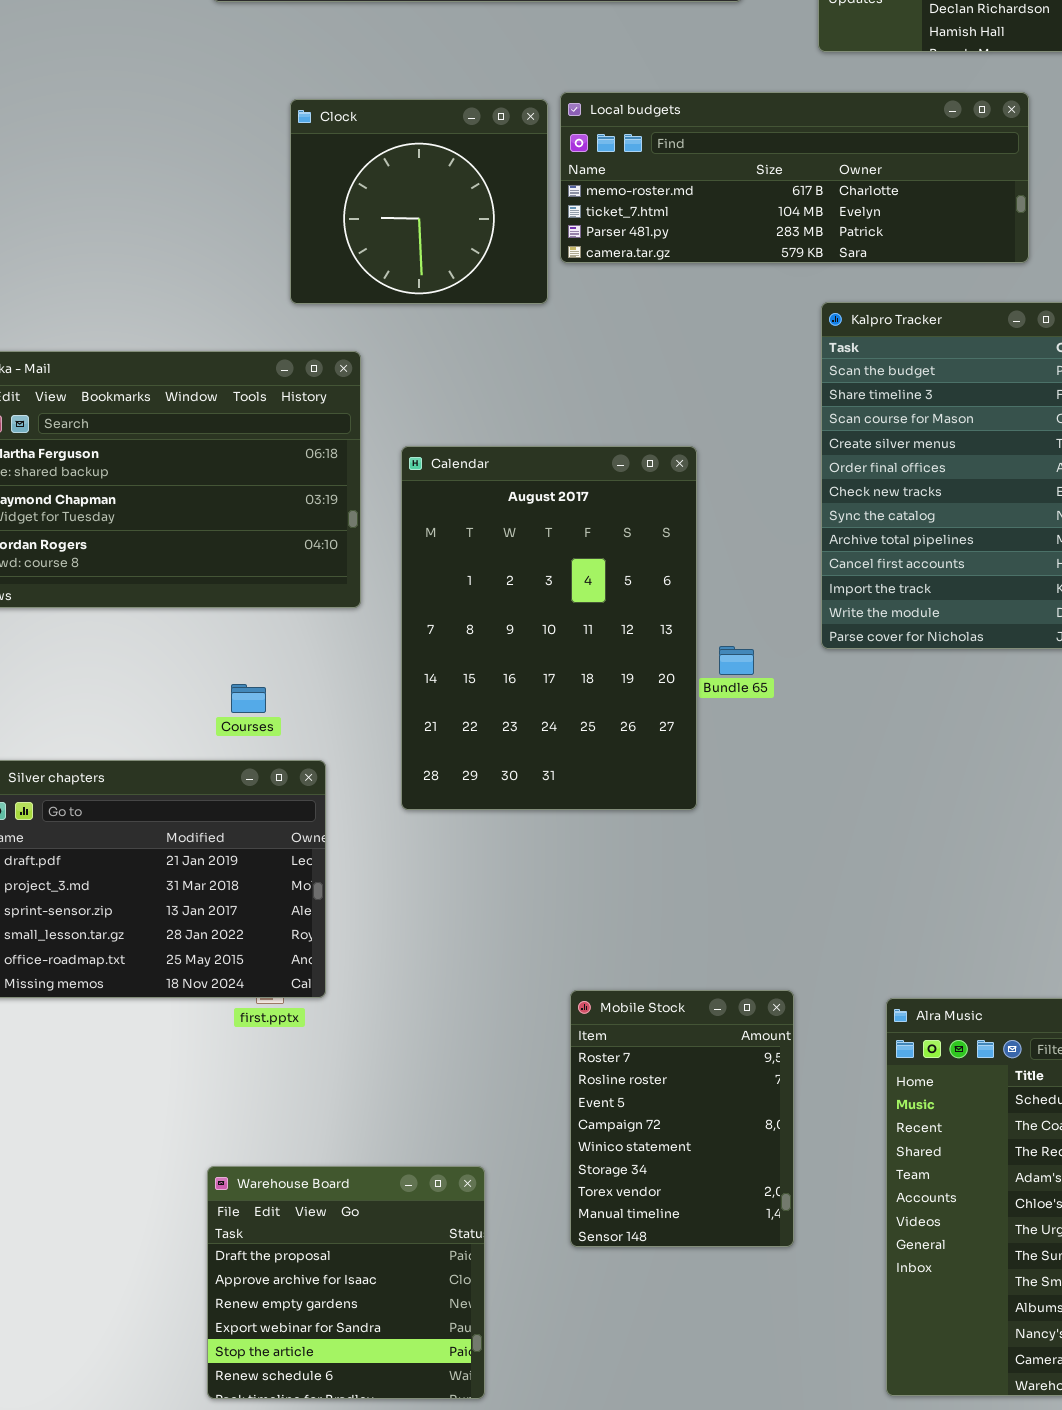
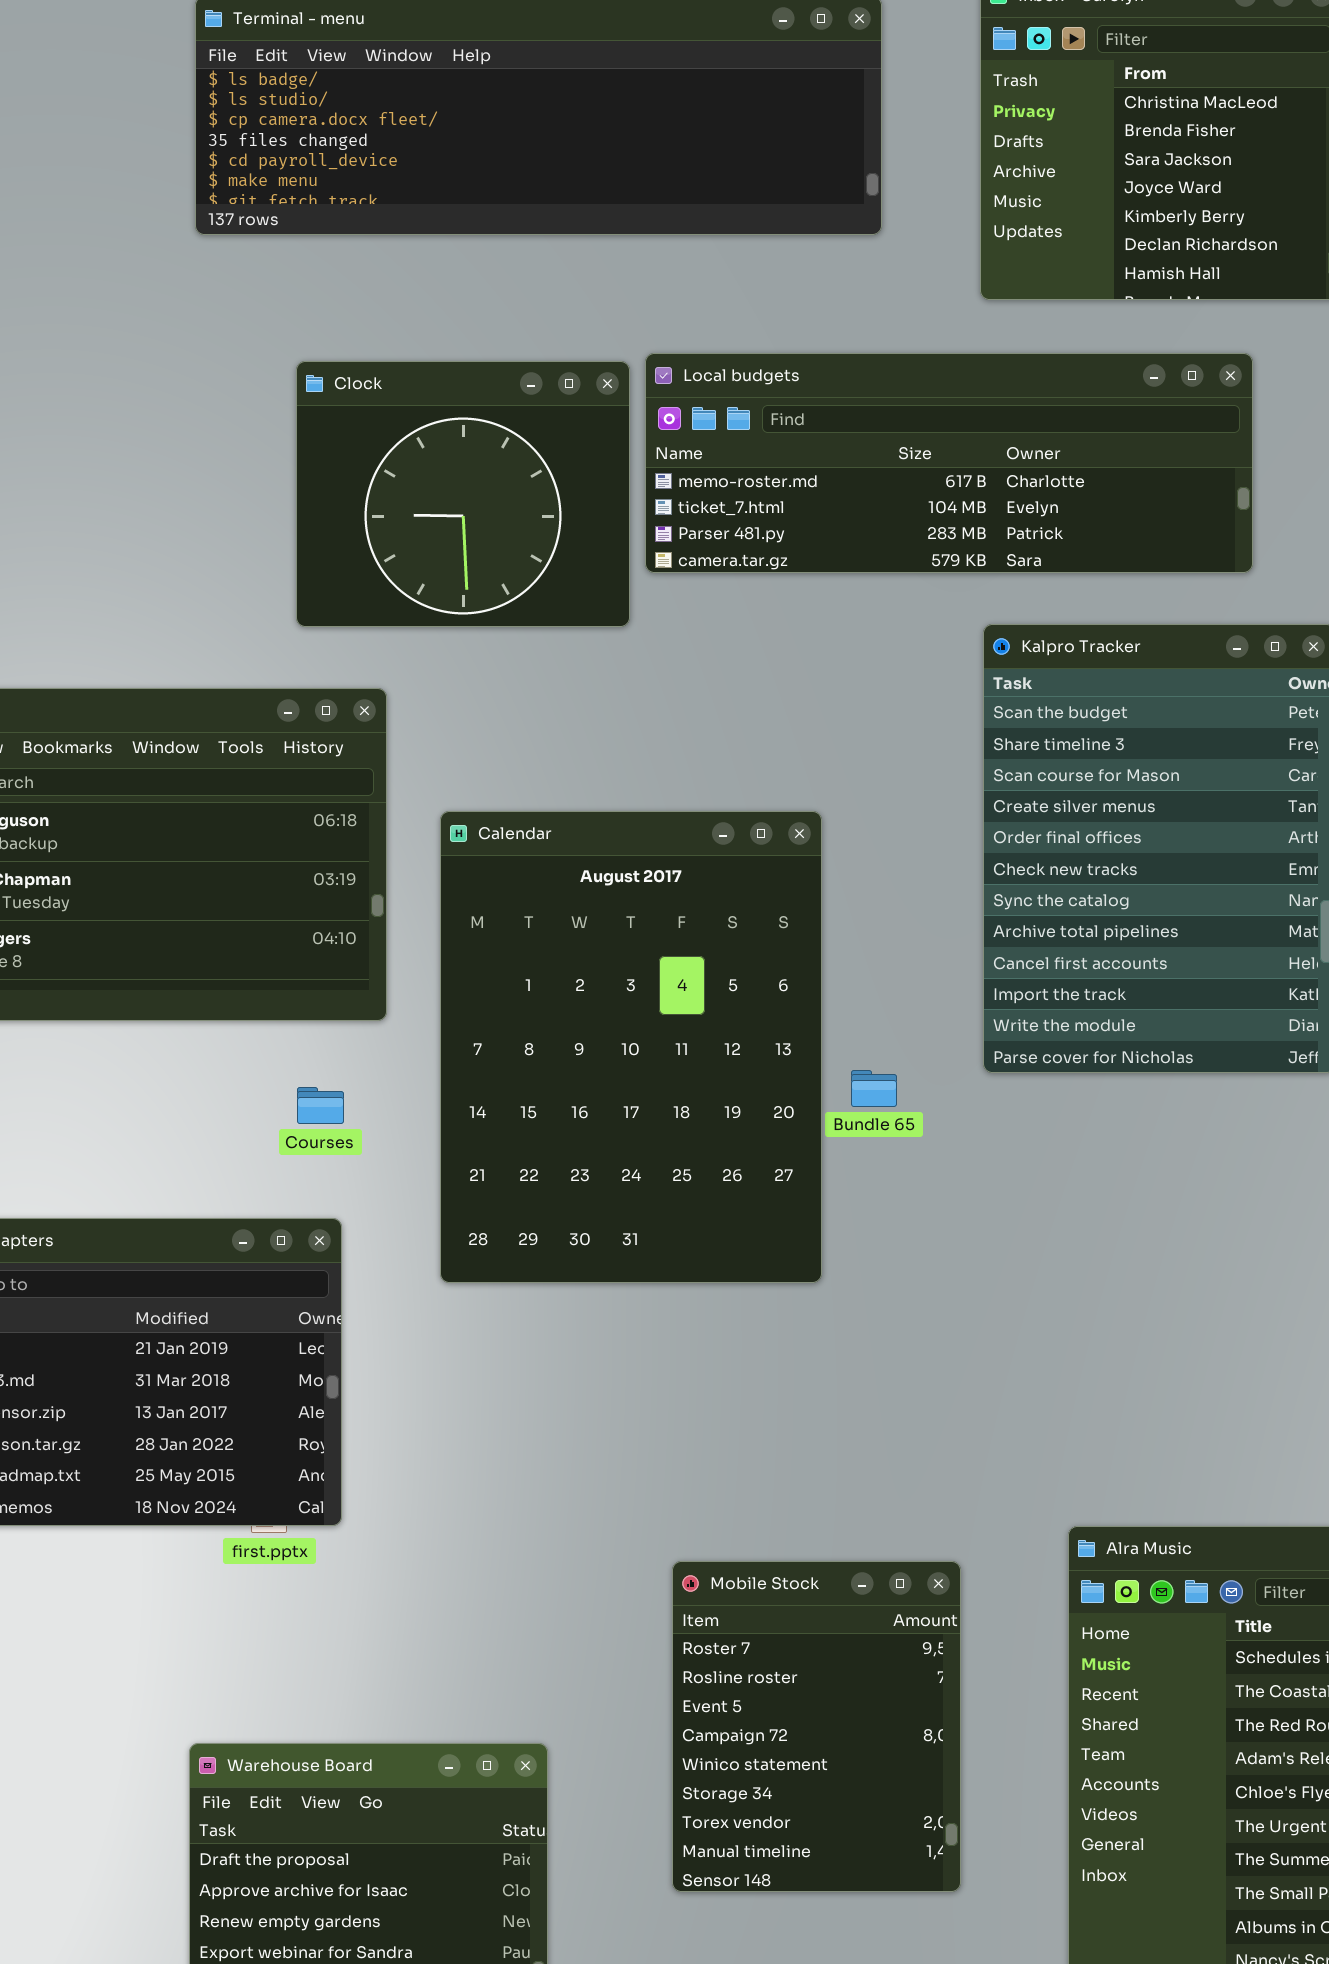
Courses: [231,684,266,713] -> [297,1087,344,1124], moved
Mobile Stock: [570,990,794,1247] -> [672,1561,961,1892], moved

